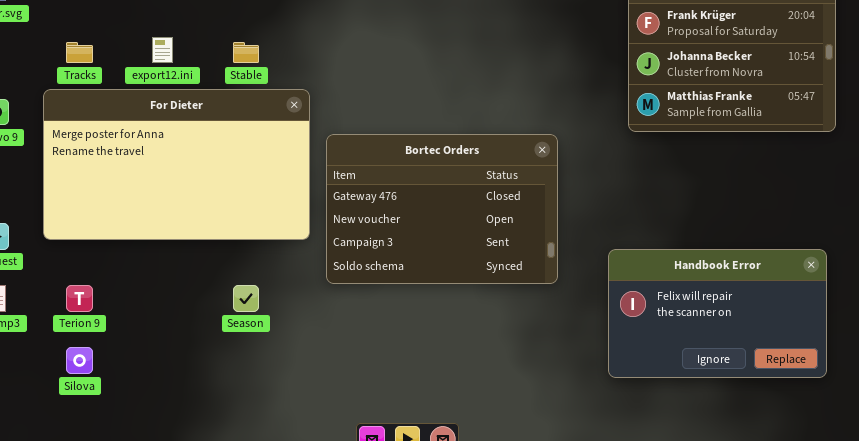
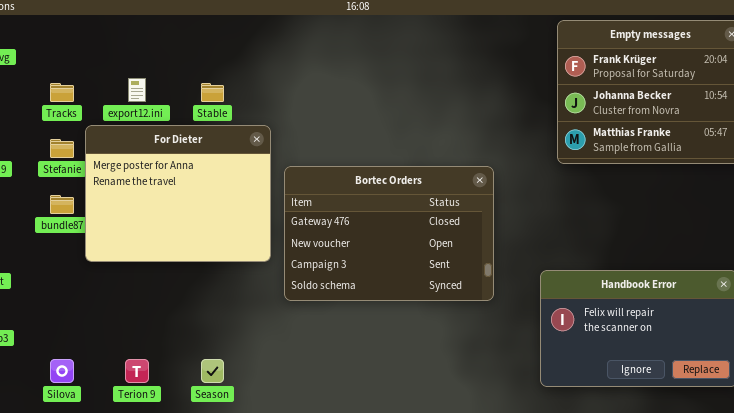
For Dieter: [43,89,310,240] -> [85,125,271,262], resized
Terion 9: [66,285,93,312] -> [125,359,149,383], moved
Season: [233,285,259,312] -> [201,359,224,383], moved

